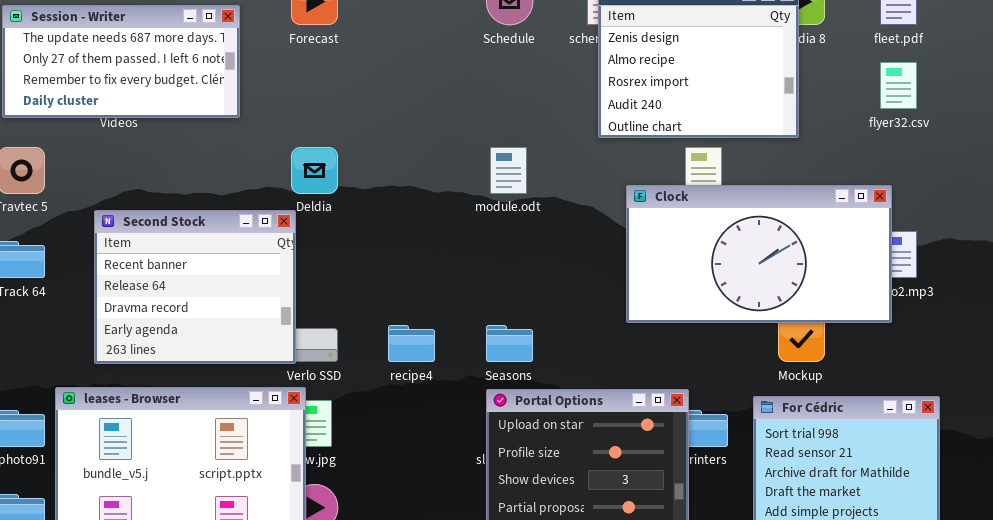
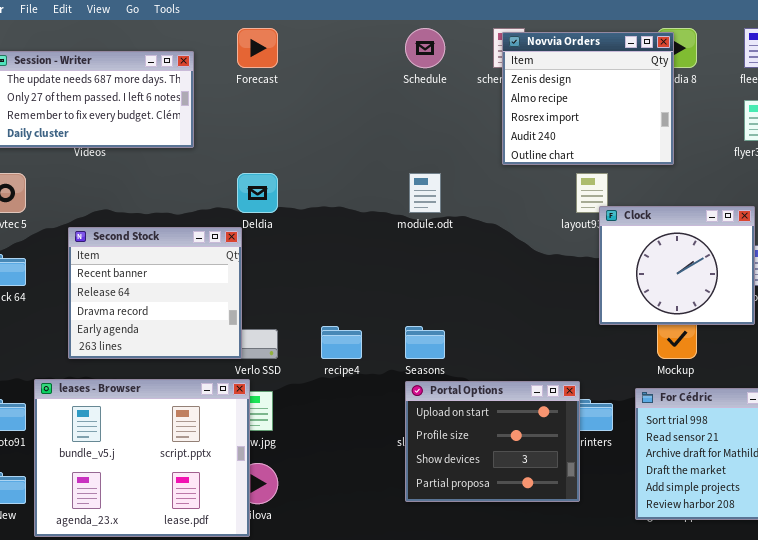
Clock: [626,185,892,323] -> [599,206,755,325], resized

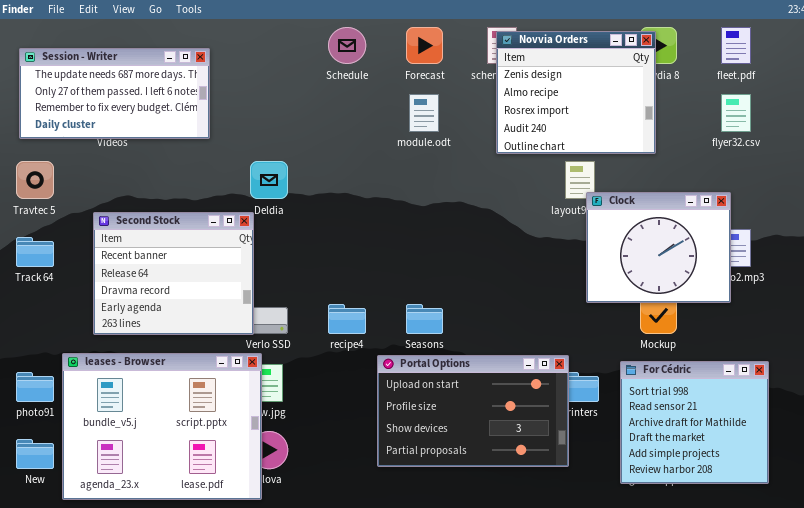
Forecast: [237,28,278,68] -> [406,27,443,64], moved
Schedule: [405,28,445,68] -> [328,27,366,64], moved
module.odt: [409,173,441,213] -> [409,94,439,132], moved
Portal Options: [405,381,580,502] -> [377,355,569,467], resized

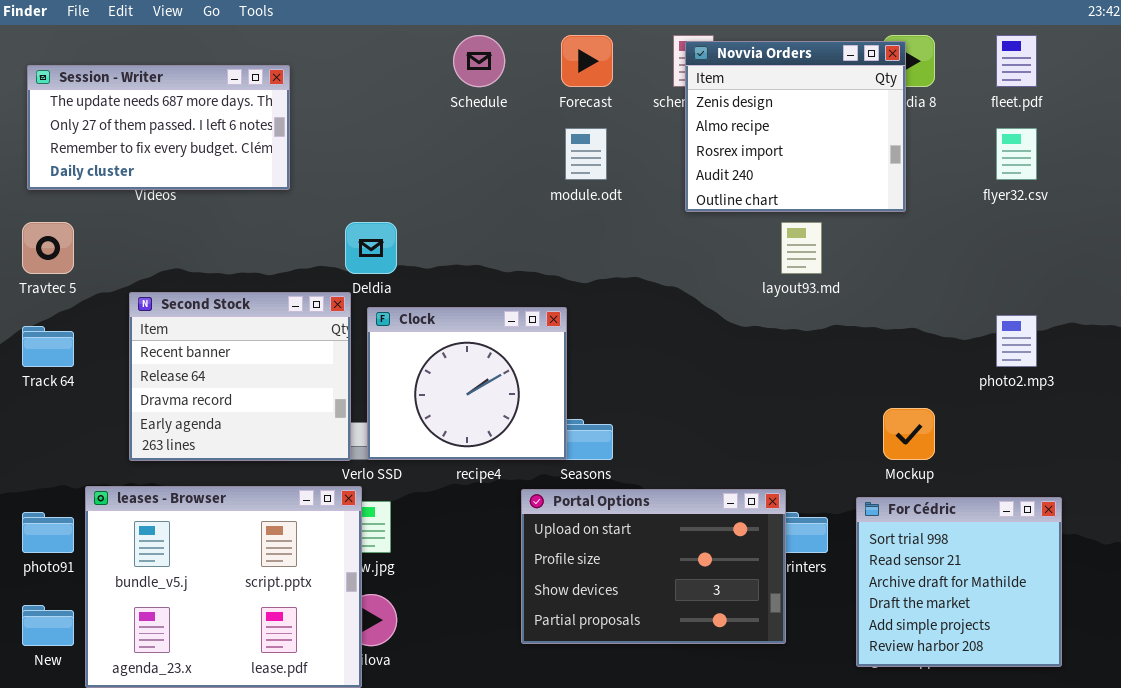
Clock: [586,192,731,303] -> [367,307,567,460], moved

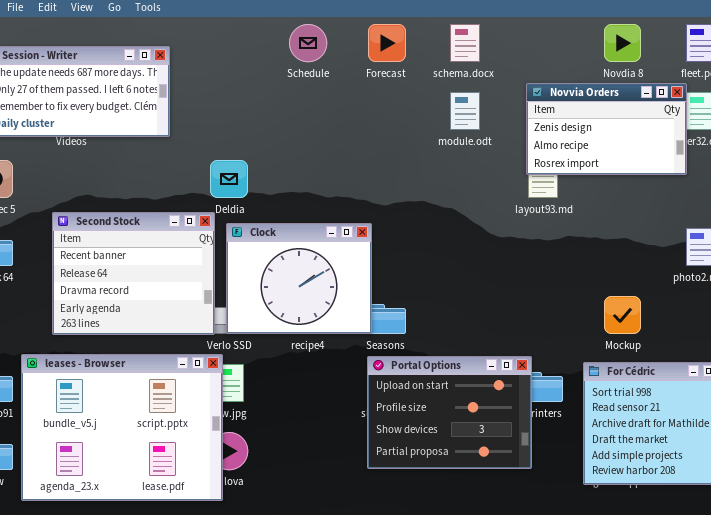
Novvia Orders: [685,41,906,212] -> [526,83,687,175], moved, resized
module.odt: [565,128,607,180] -> [450,92,480,130], moved
Portal Options: [521,489,786,644] -> [367,356,532,469], resized

